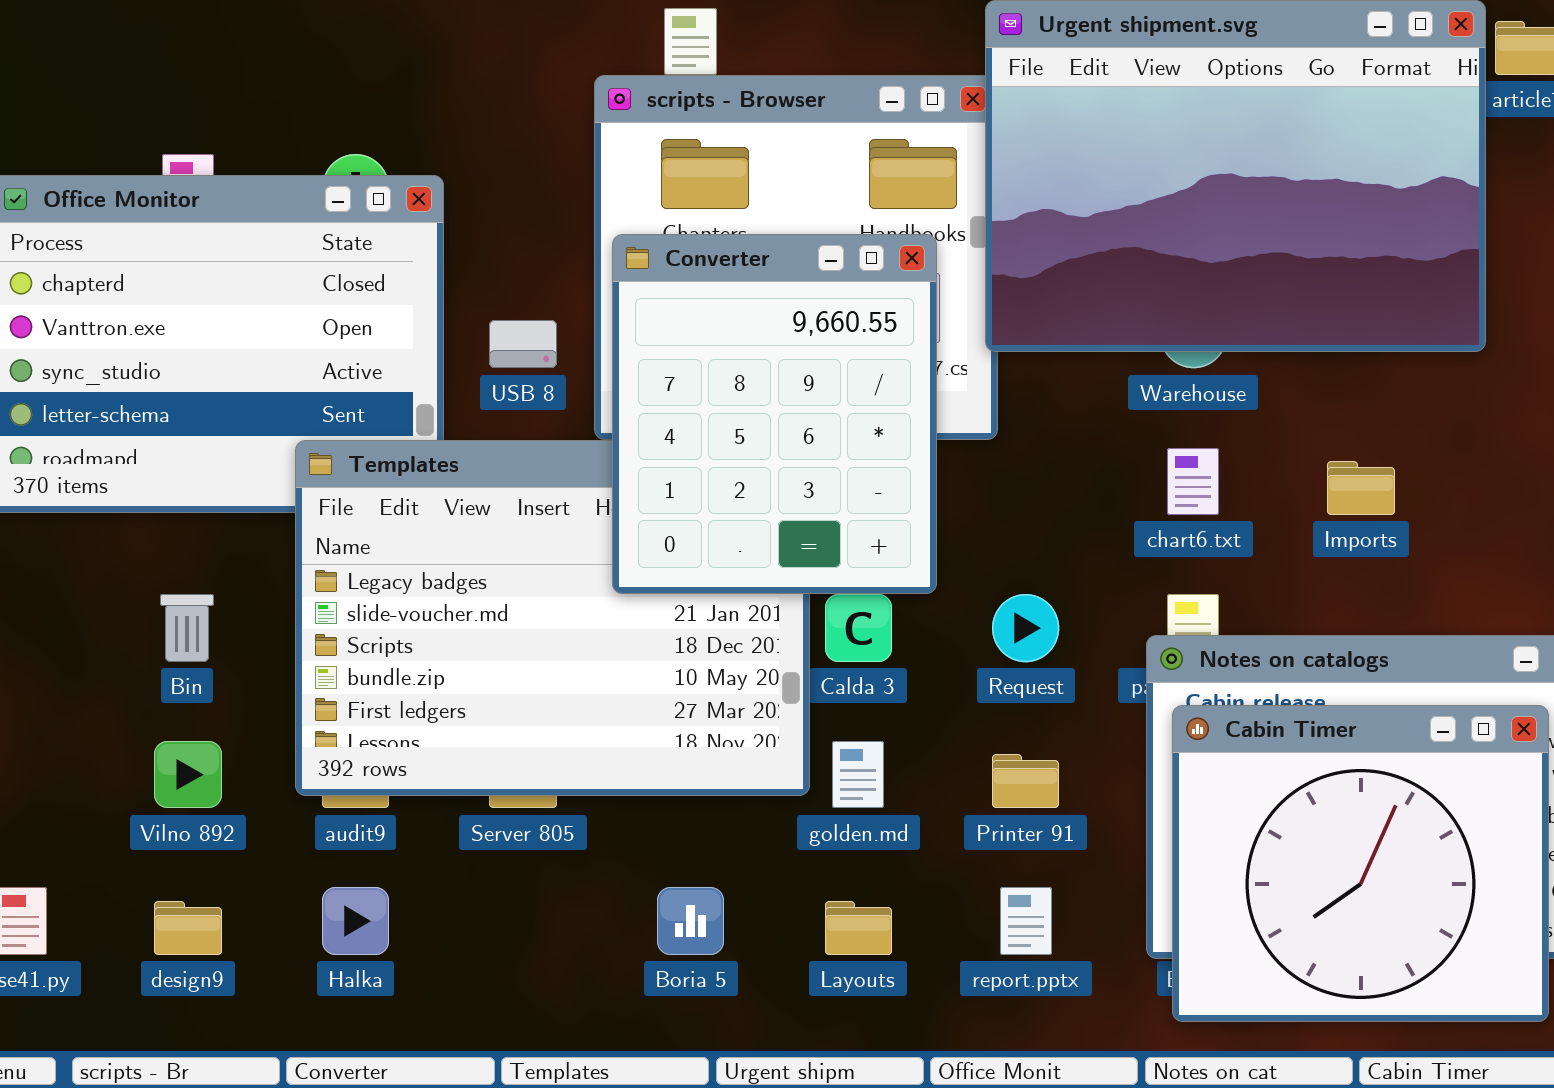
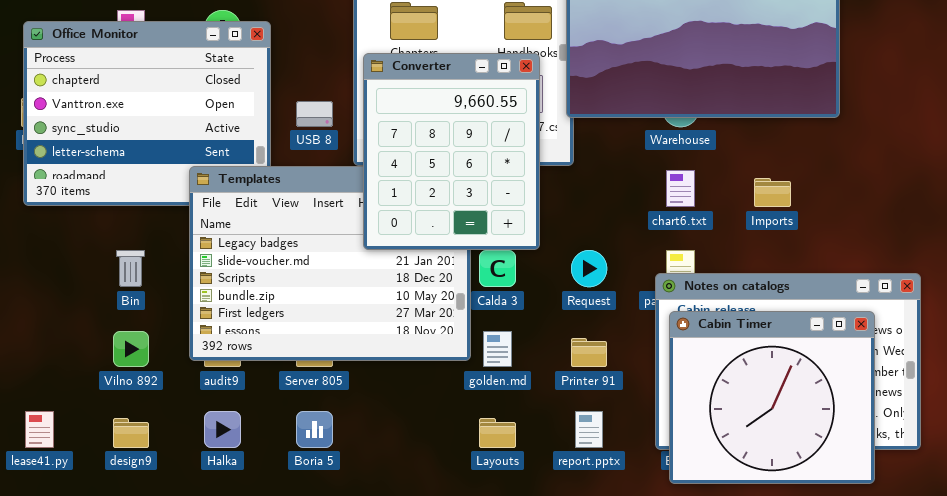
Boria 5: [657,887,724,955] -> [296,411,333,448], moved

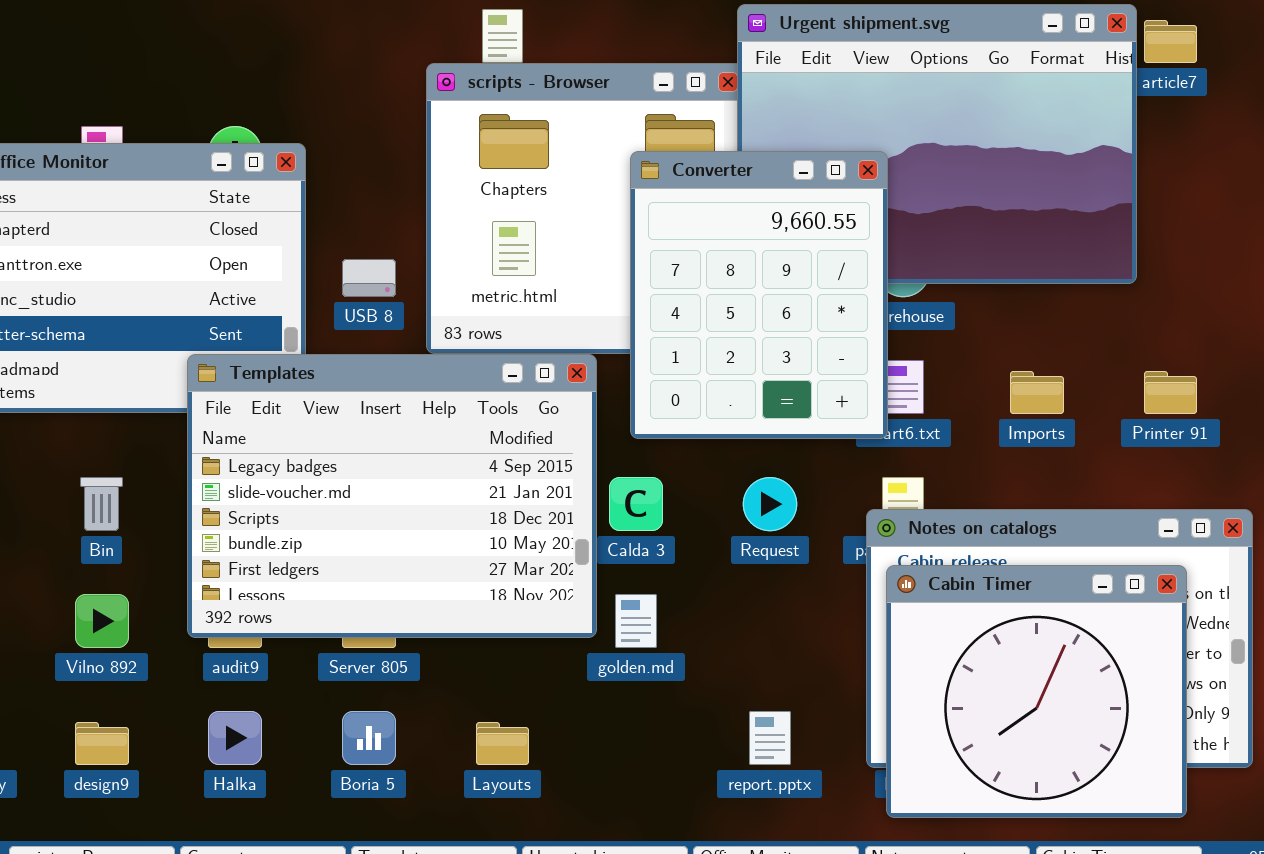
Converter: [363,53,540,250] -> [630,151,888,439], moved
Printer 91: [571,338,607,367] -> [1144,371,1197,414], moved
Layouts: [479,418,516,448] -> [476,722,529,765], moved

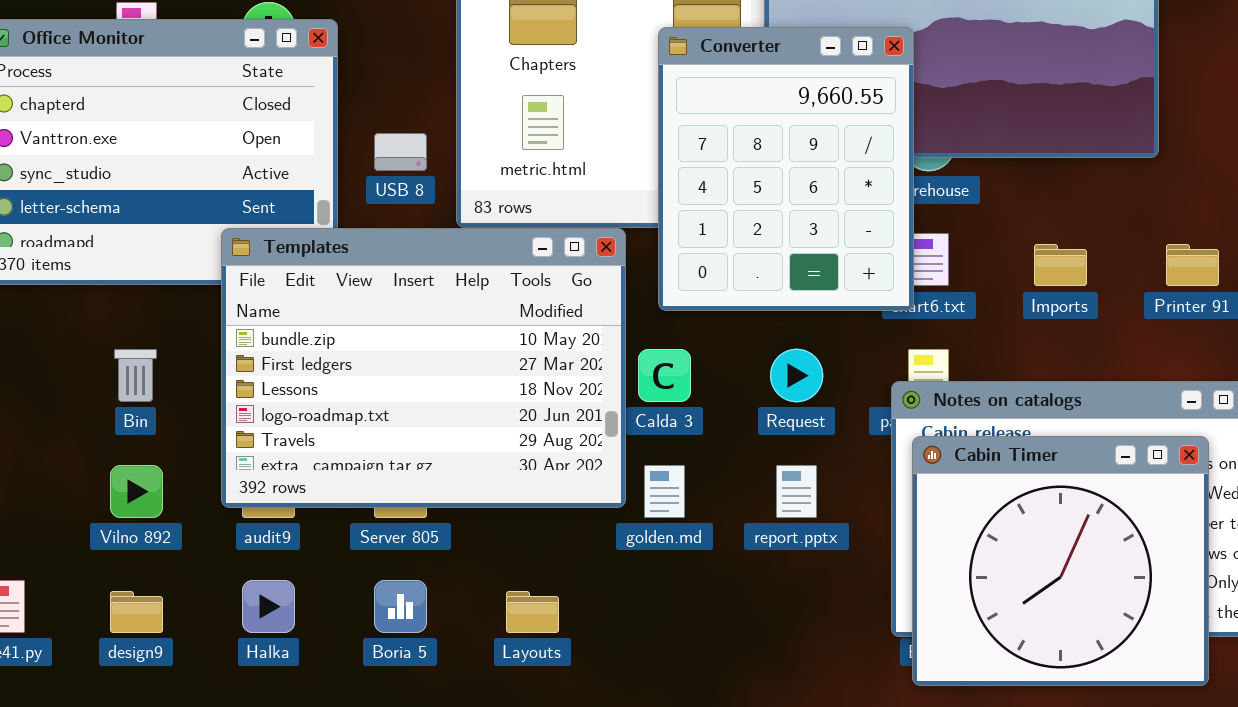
Templates: [187,354,597,638] -> [221,228,626,508], scrolled down 3 rows
report.pptx: [749,711,791,765] -> [776,465,817,518], moved

